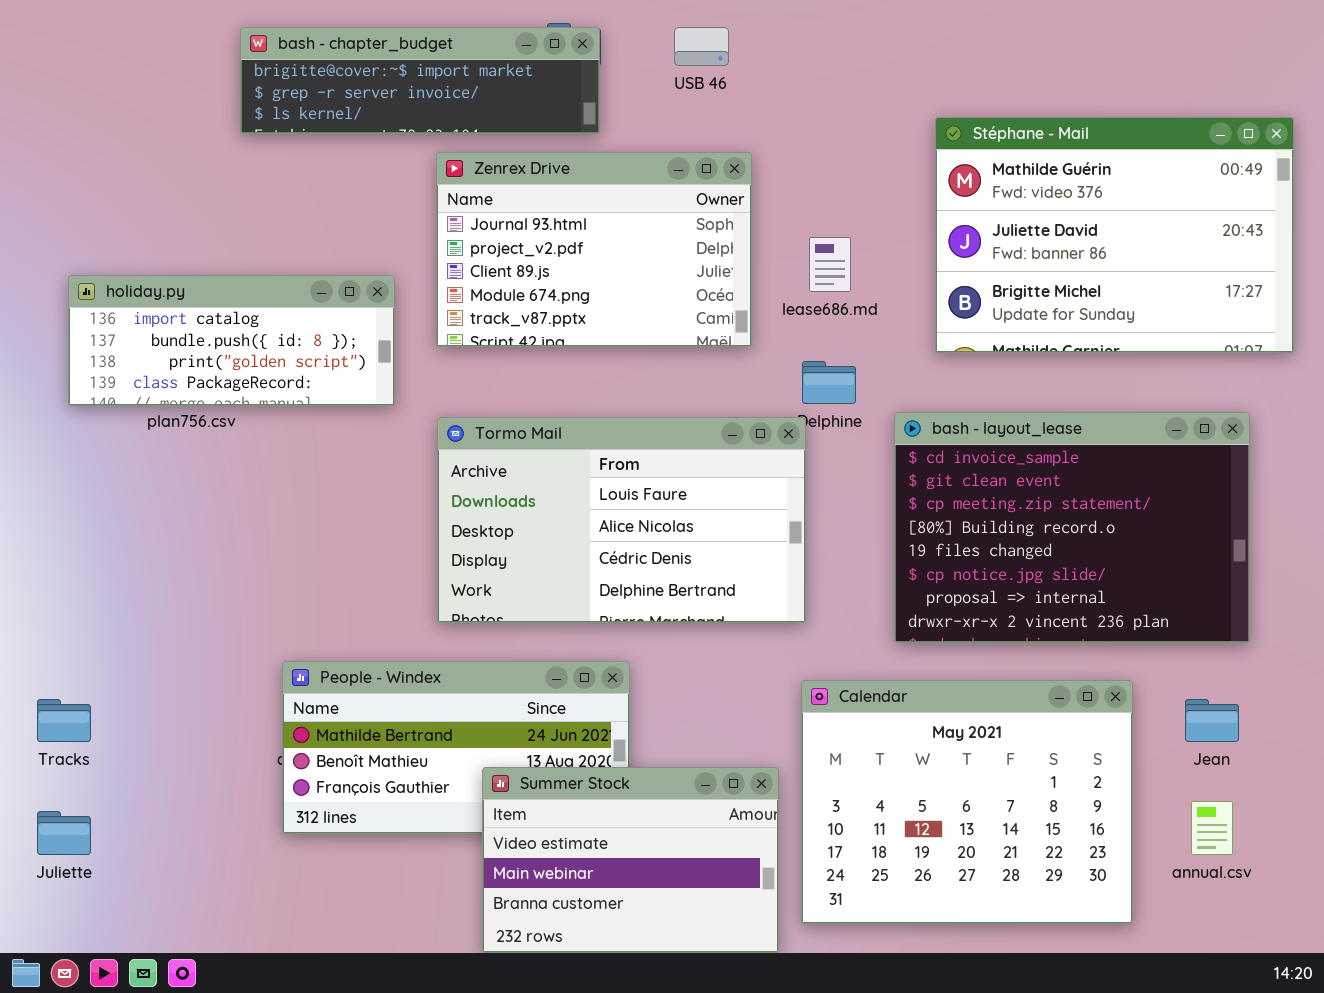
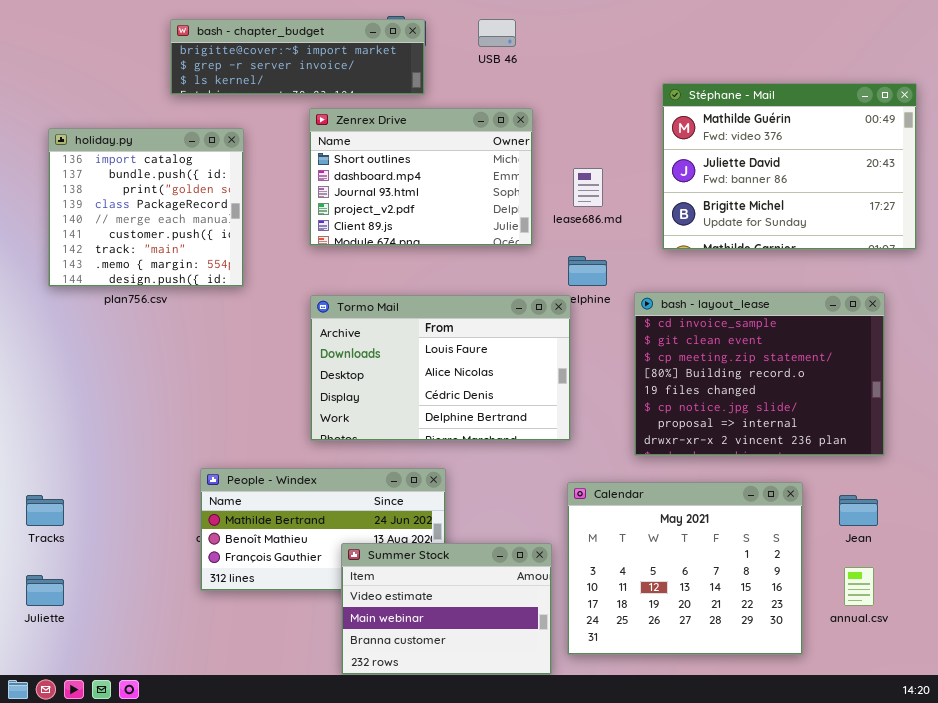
Zenrex Drive: [436,152,752,347] -> [309,108,533,246], scrolled up 2 rows
holiday.py: [68,275,395,406] -> [48,128,244,287], resized

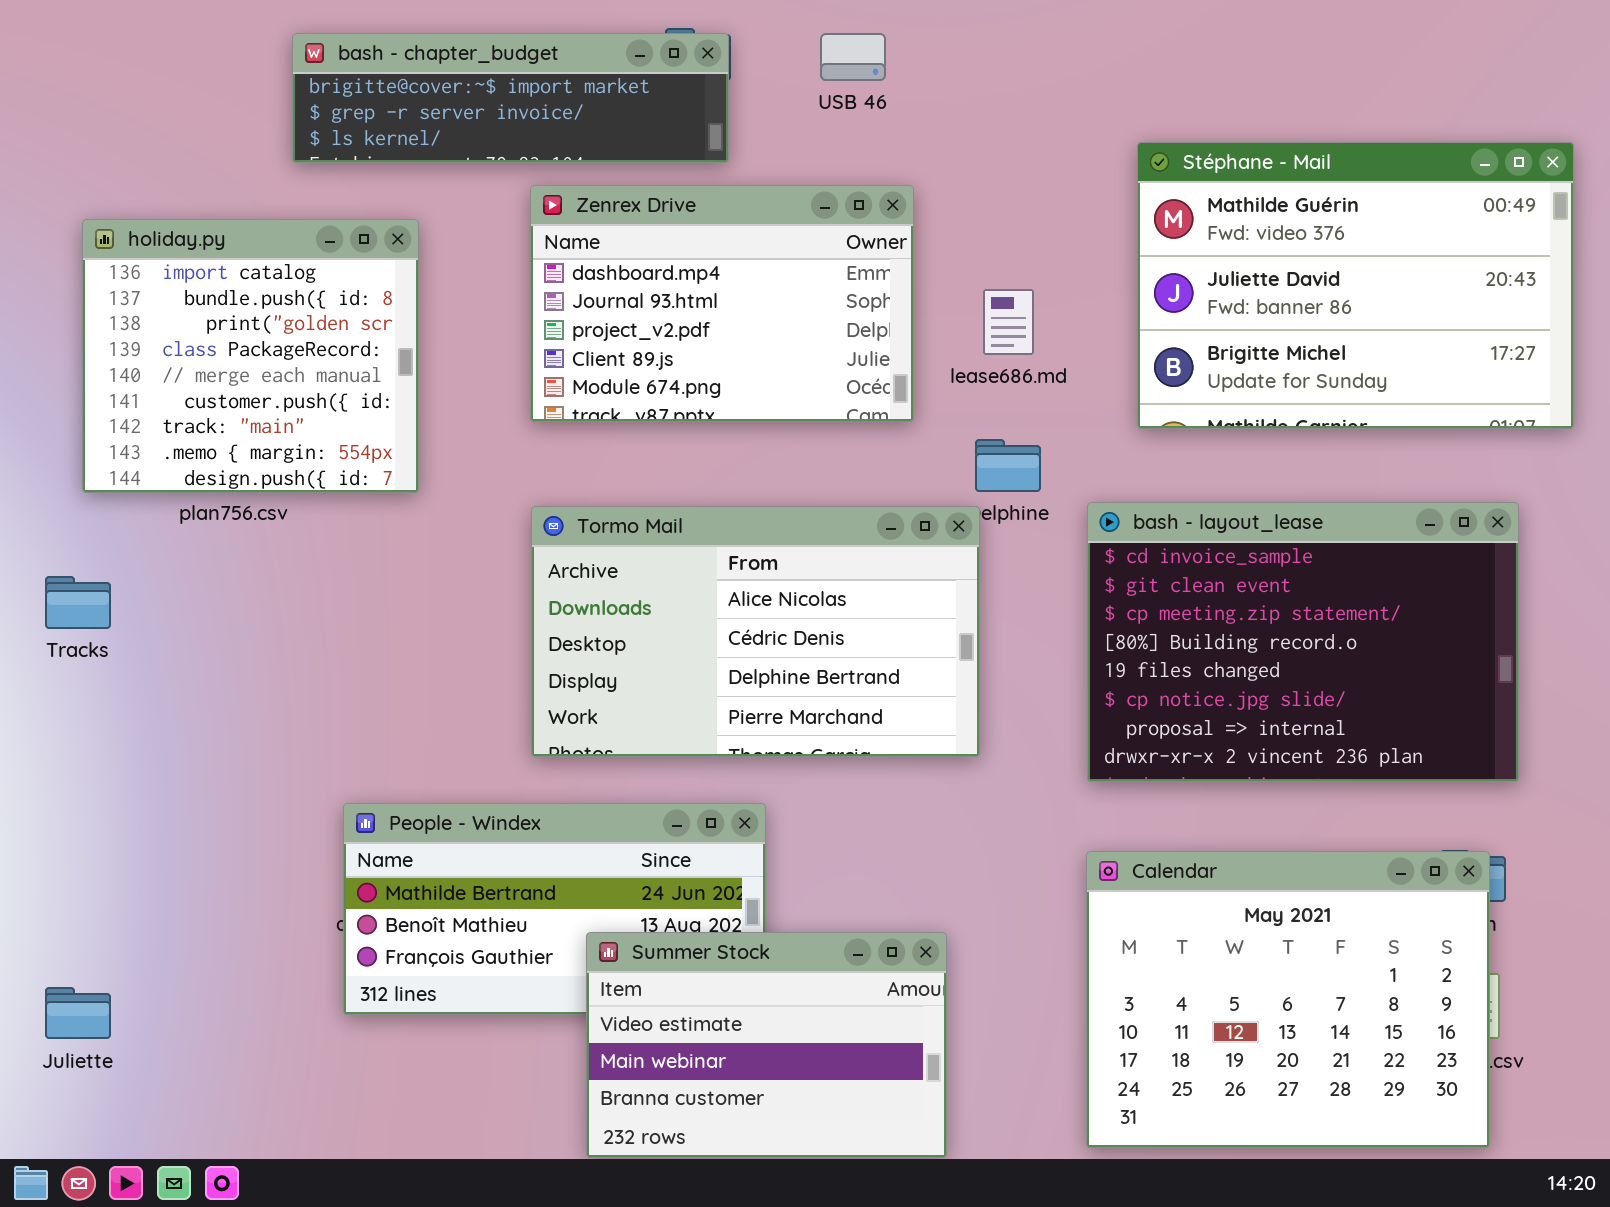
Zenrex Drive: [309,108,533,246] -> [530,185,914,422], scrolled down 1 row
Tormo Mail: [310,295,571,441] -> [531,506,980,757], scrolled down 1 row
Calendar: [567,482,803,655] -> [1086,851,1490,1148], moved
Tracks: [26,495,64,526] -> [45,576,111,629], moved

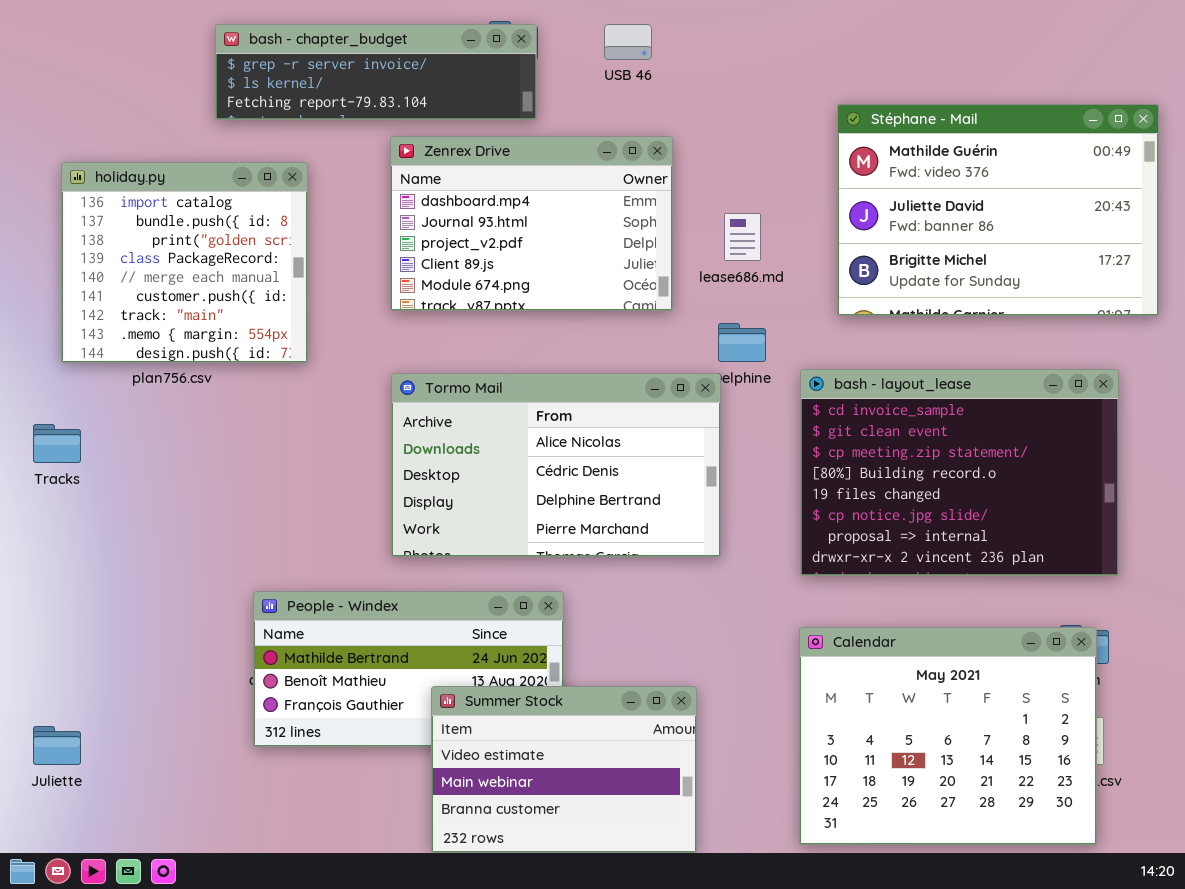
bash - chapter_budget: [292,33,729,163] -> [215,24,537,120], scrolled down 1 row

